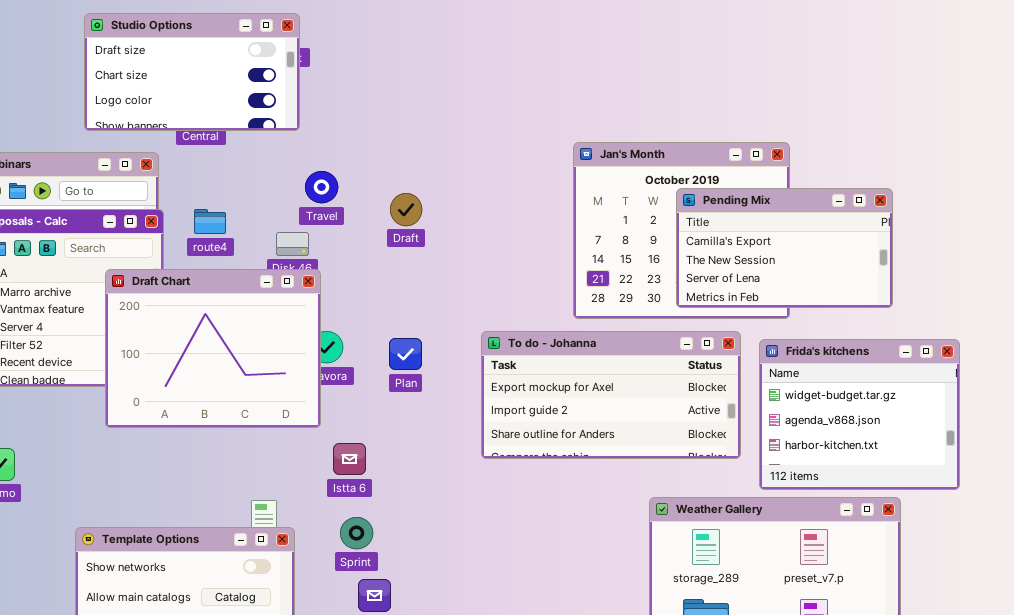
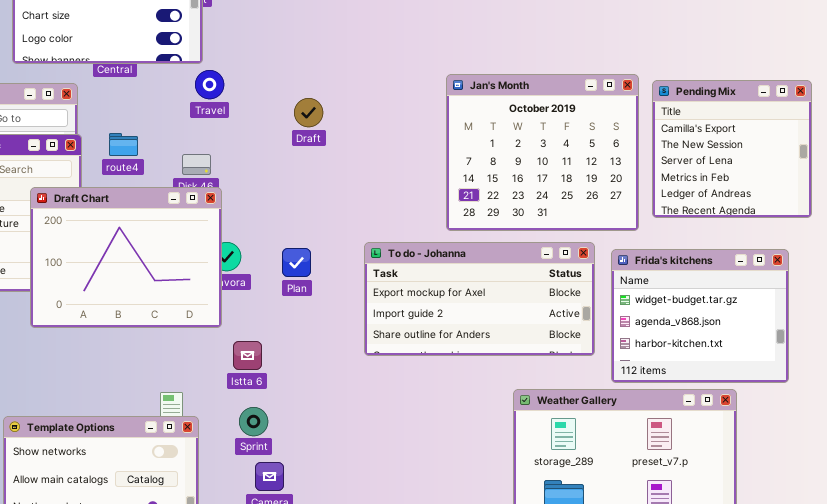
Travel: [305,171,338,203] -> [195,70,224,99], moved
Pending Mix: [676,188,893,308] -> [652,80,812,218], moved, resized
Draft: [390,193,422,226] -> [294,98,323,127], moved

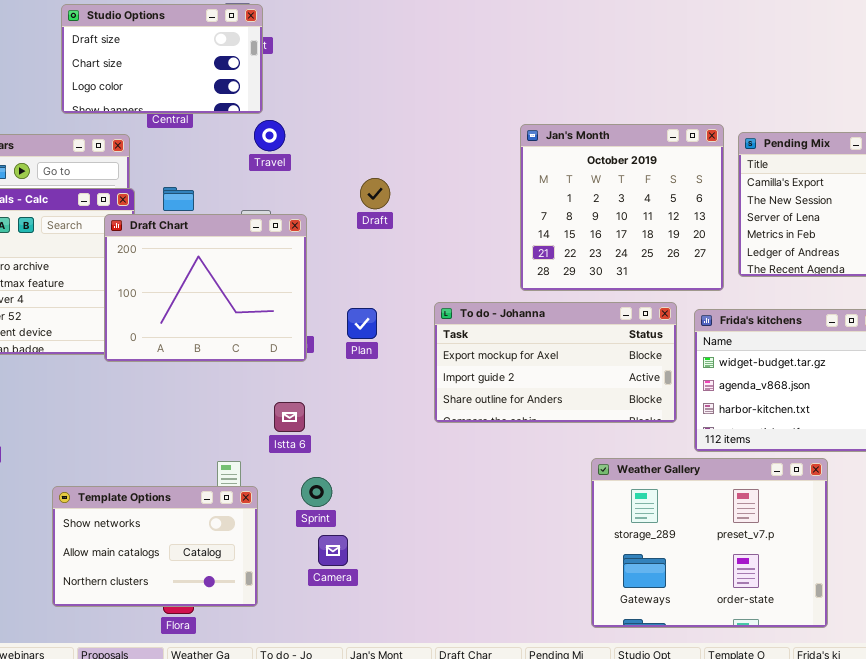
Draft: [294,98,323,127] -> [360,178,390,209], moved
Draft Chart: [30,187,222,328] -> [104,214,307,362], moved
Istta 6: [233,341,262,370] -> [274,402,305,432], moved

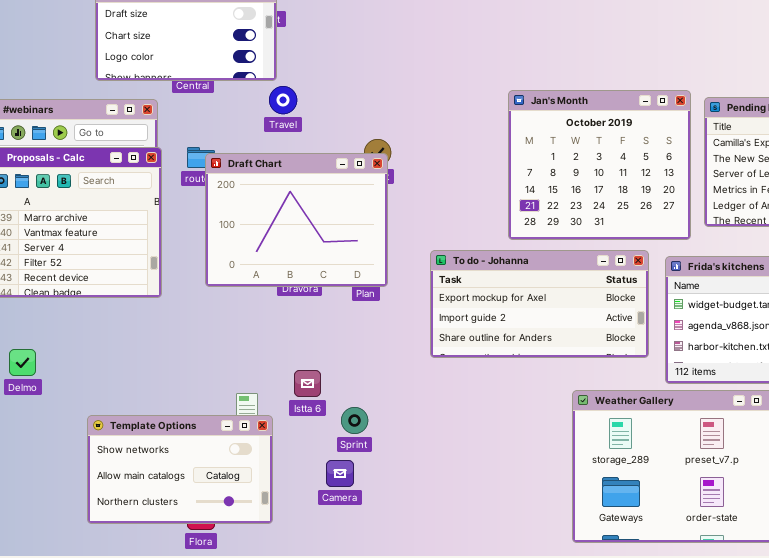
Draft Chart: [104,214,307,362] -> [205,153,388,287], moved
Istta 6: [274,402,305,432] -> [294,370,321,397], moved
Sprint: [301,477,332,507] -> [341,407,368,434], moved

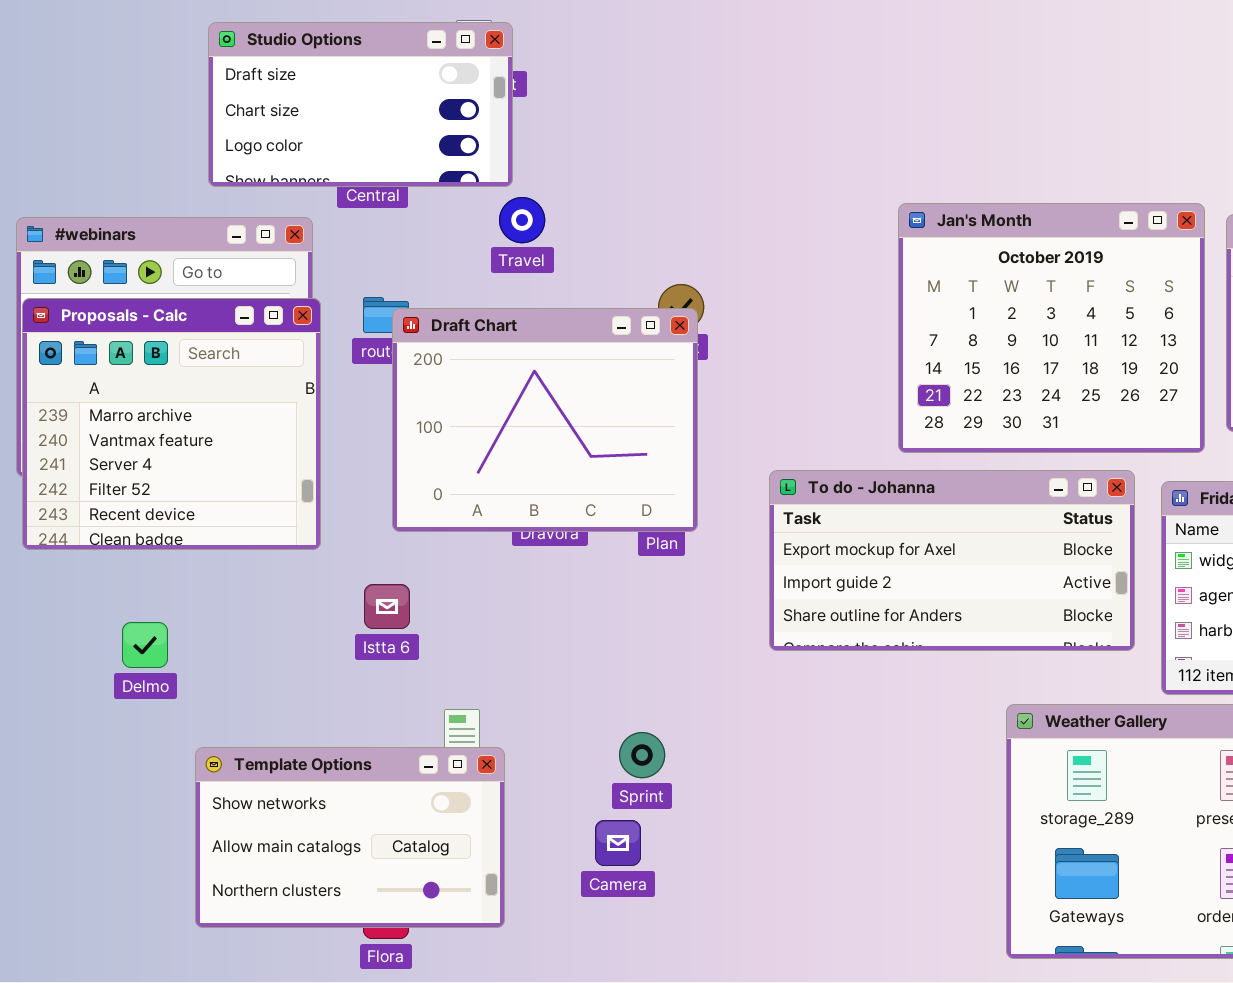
Delmo: [9,349,36,376] -> [122,622,168,668], moved
Istta 6: [294,370,321,397] -> [364,584,410,629], moved

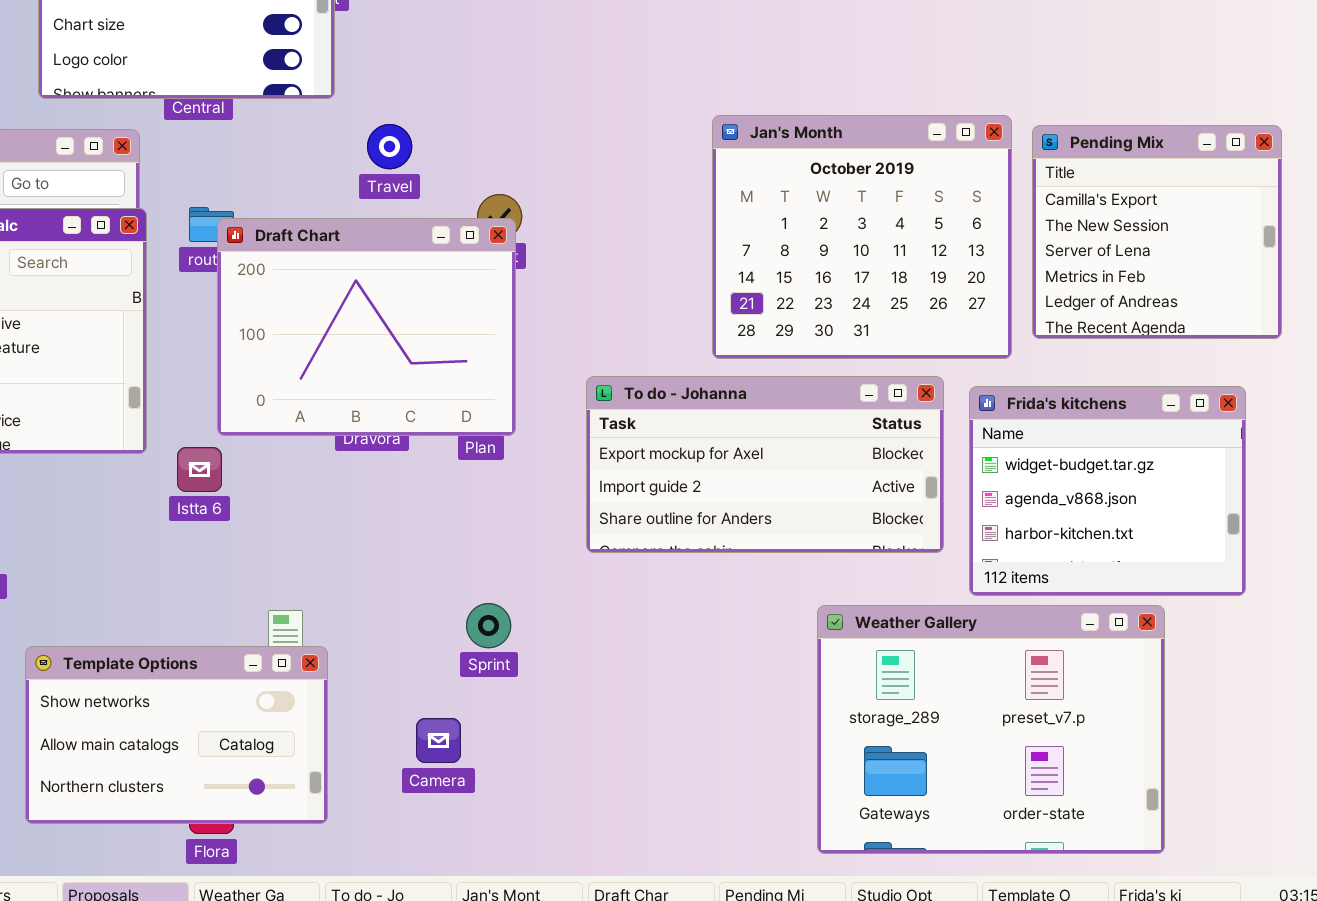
Travel: [499,197,545,243] -> [367,124,412,169], moved
Istta 6: [364,584,410,629] -> [177,447,222,492], moved
Sprint: [619,732,665,778] -> [466,603,511,648], moved

